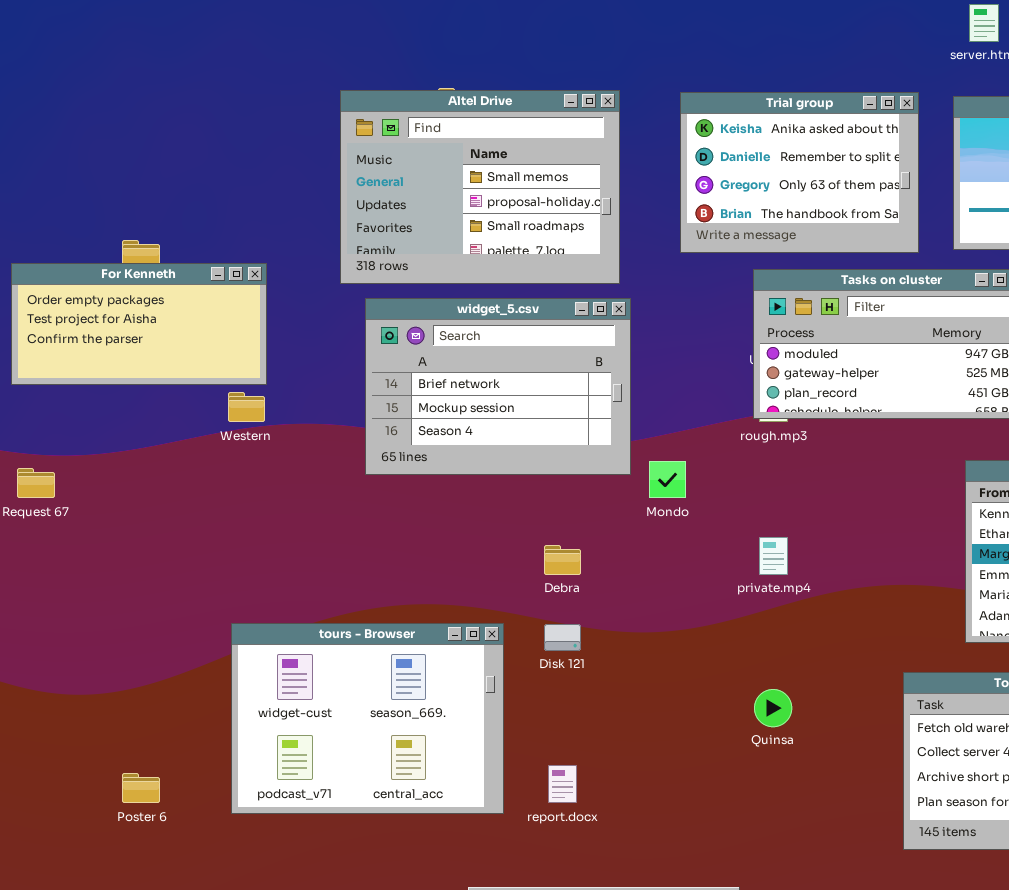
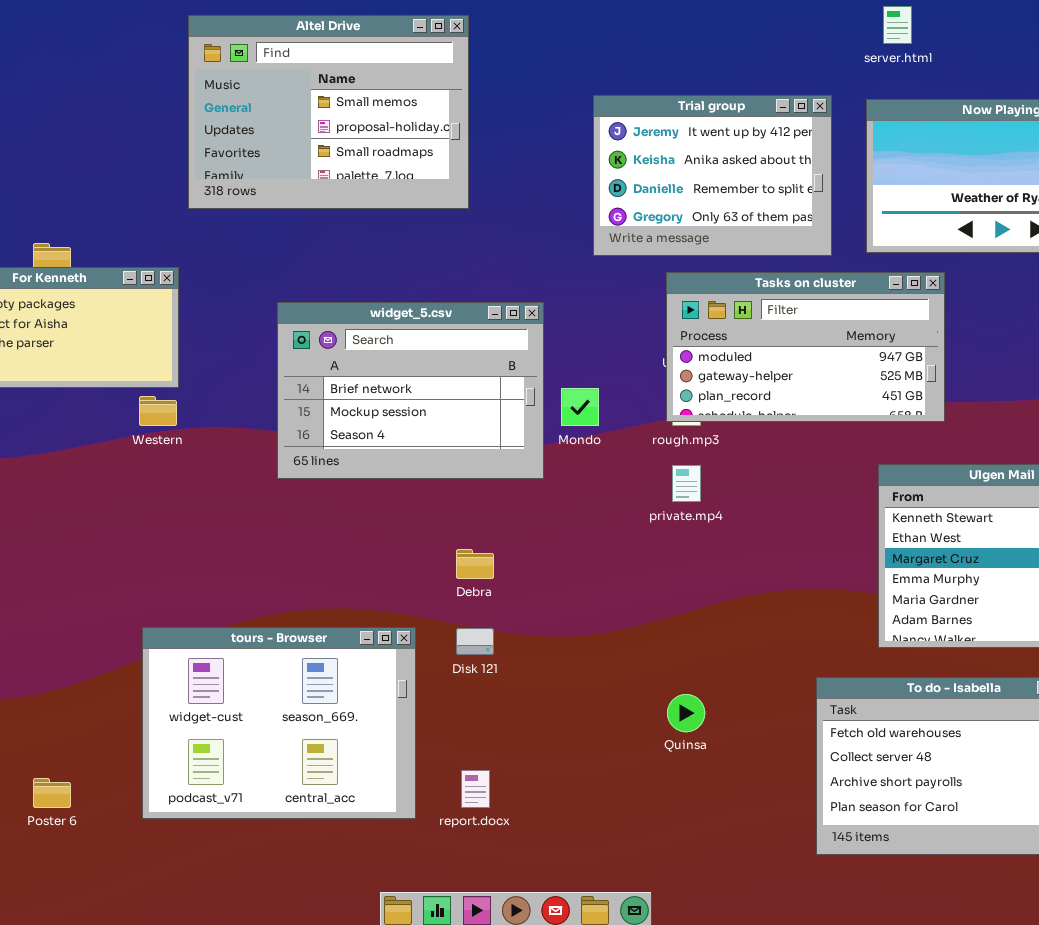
Altel Drive: [340,90,620,284] -> [188,15,469,209], moved
Trial group: [680,92,919,253] -> [593,95,832,256], scrolled up 1 row
Mondo: [649,461,686,498] -> [561,388,599,426], moved
private.mp4: [759,537,788,575] -> [672,465,701,502], moved

